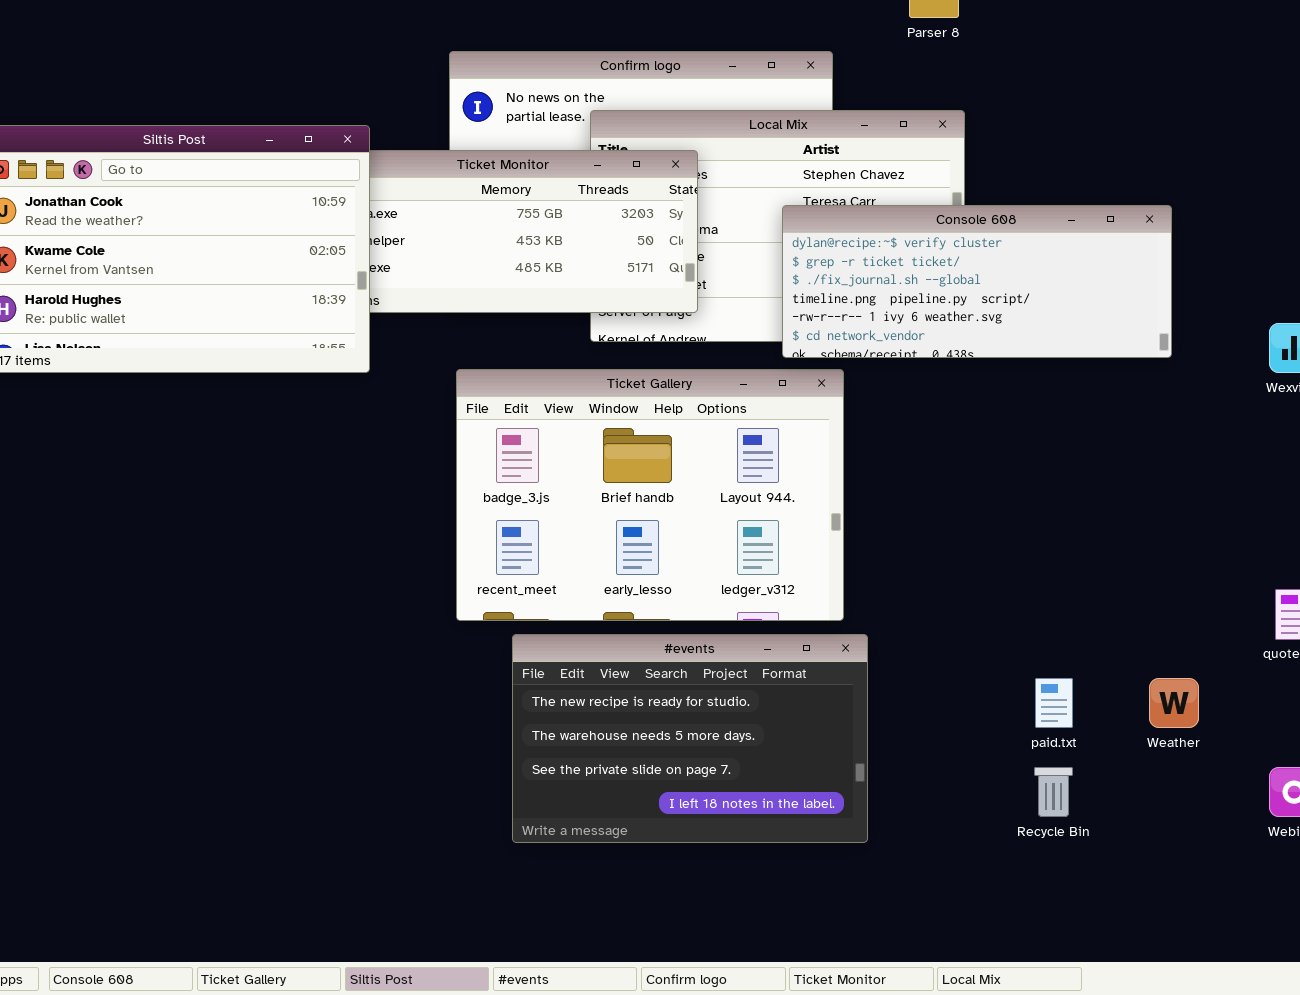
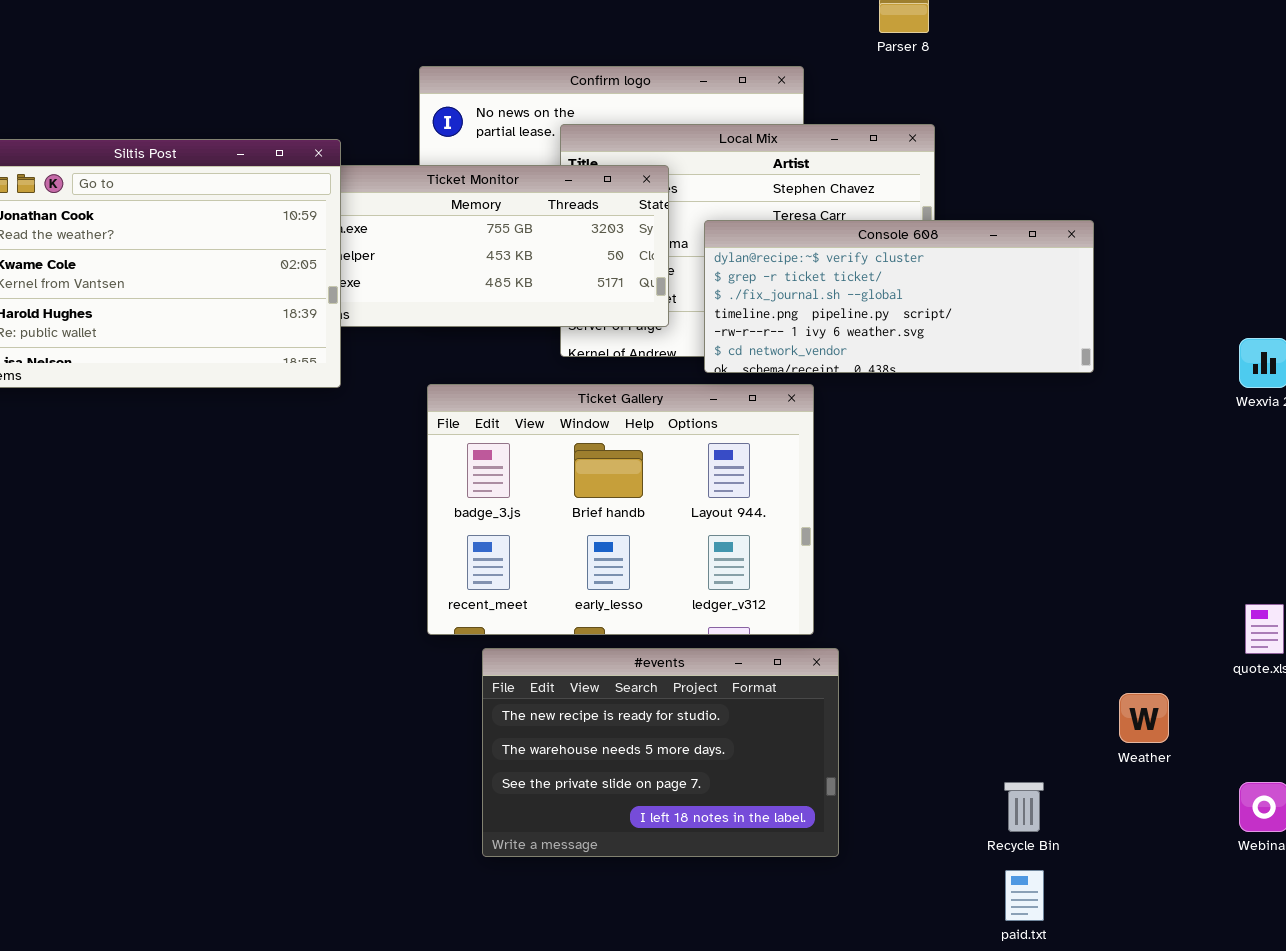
Console 608: [782,205,1172,358] -> [704,220,1094,373], moved
paid.txt: [1035,678,1073,728] -> [1005,870,1044,921], moved

